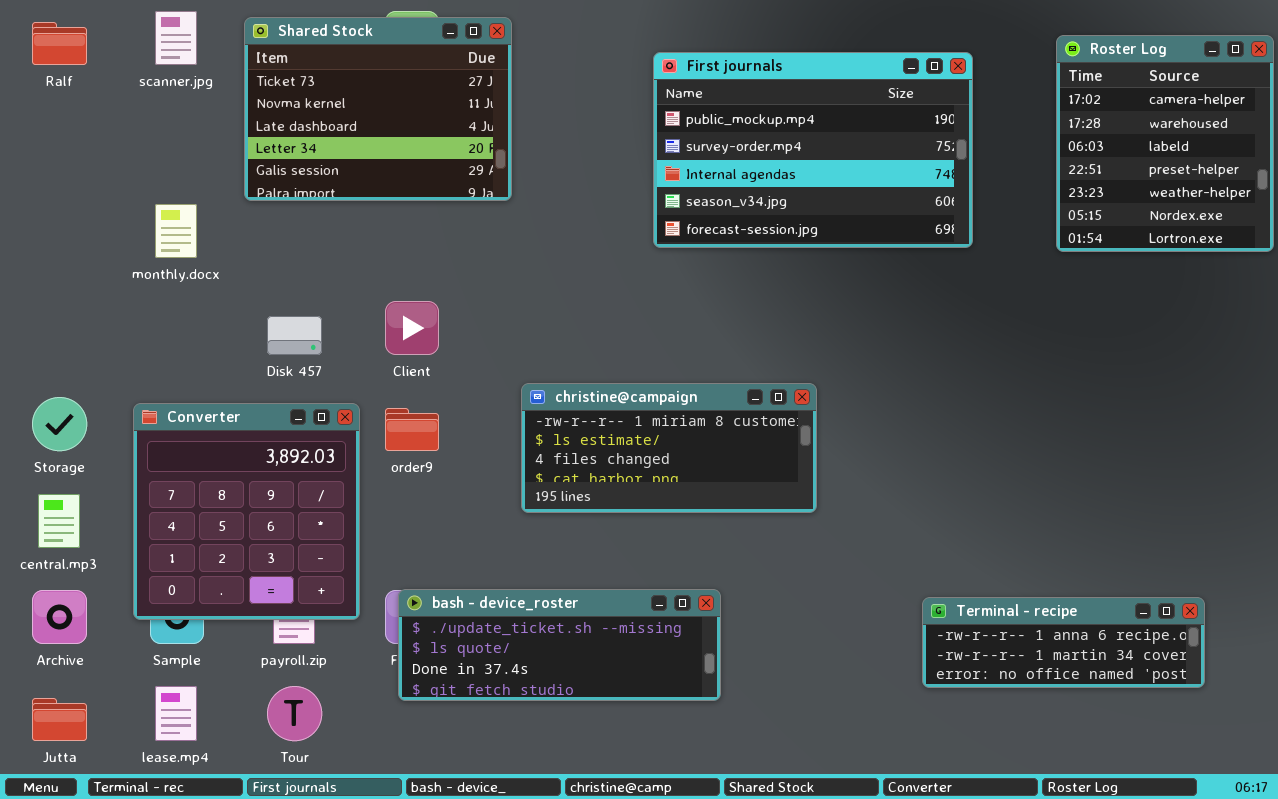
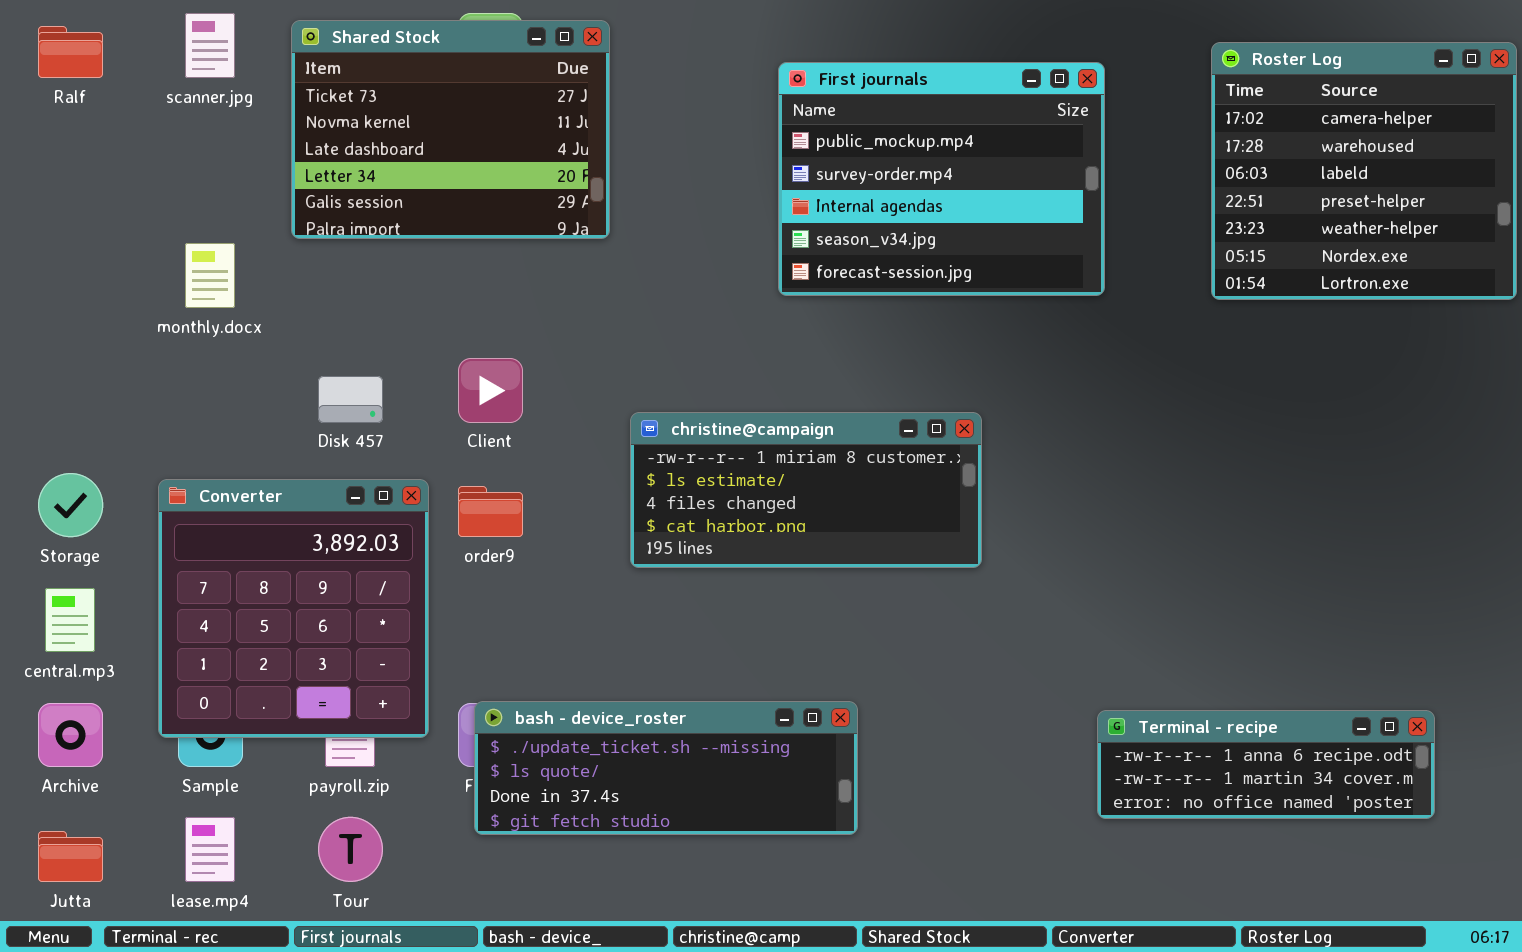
Roster Log: [1056,35,1274,252] -> [1211,42,1517,300], resized
First journals: [653,52,973,248] -> [778,62,1105,296], resized
christine@campaign: [521,383,817,513] -> [630,412,982,568], moved

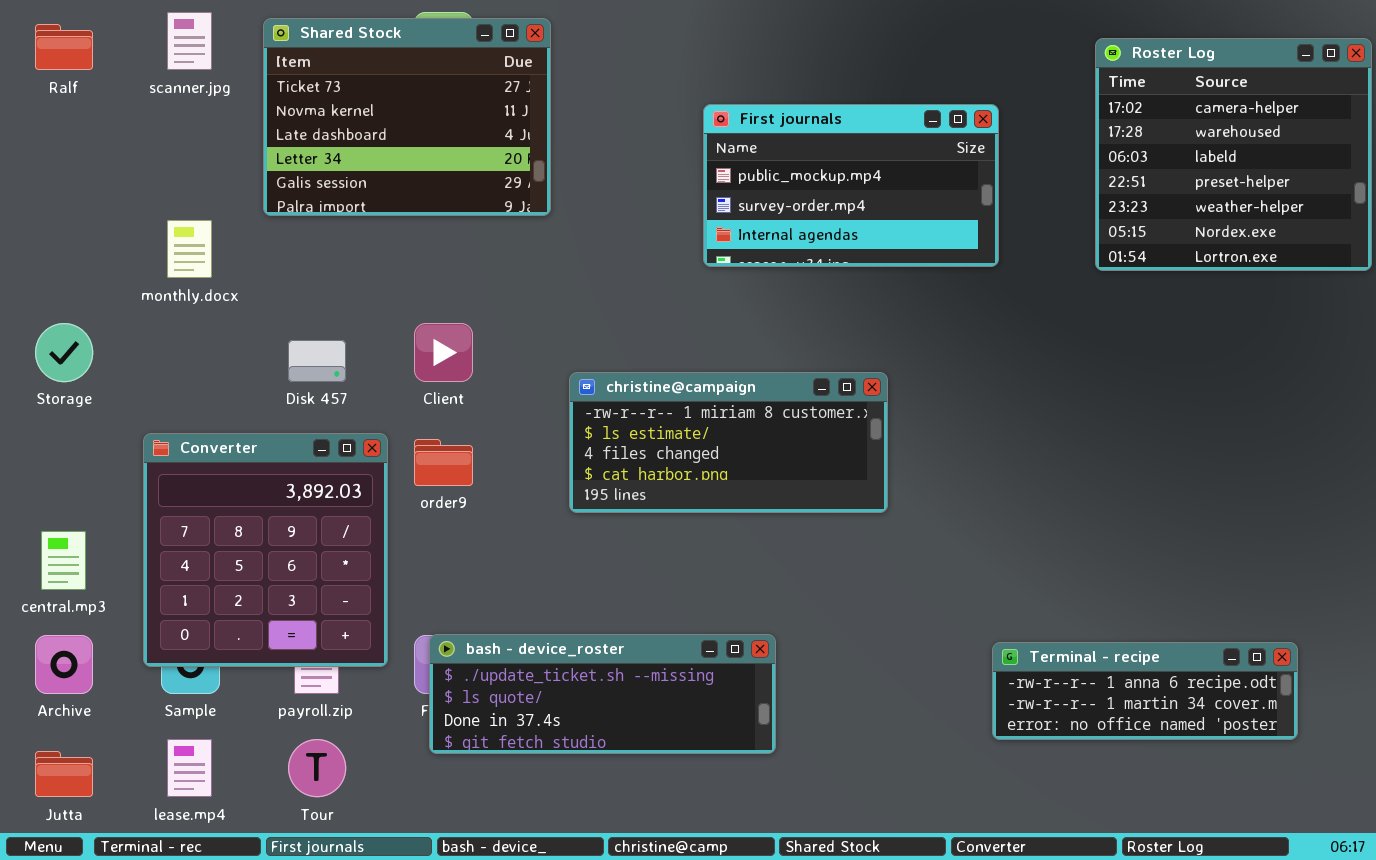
First journals: [778,62,1105,296] -> [703,104,999,267], resized
Storage: [38,473,103,537] -> [35,323,93,382], moved

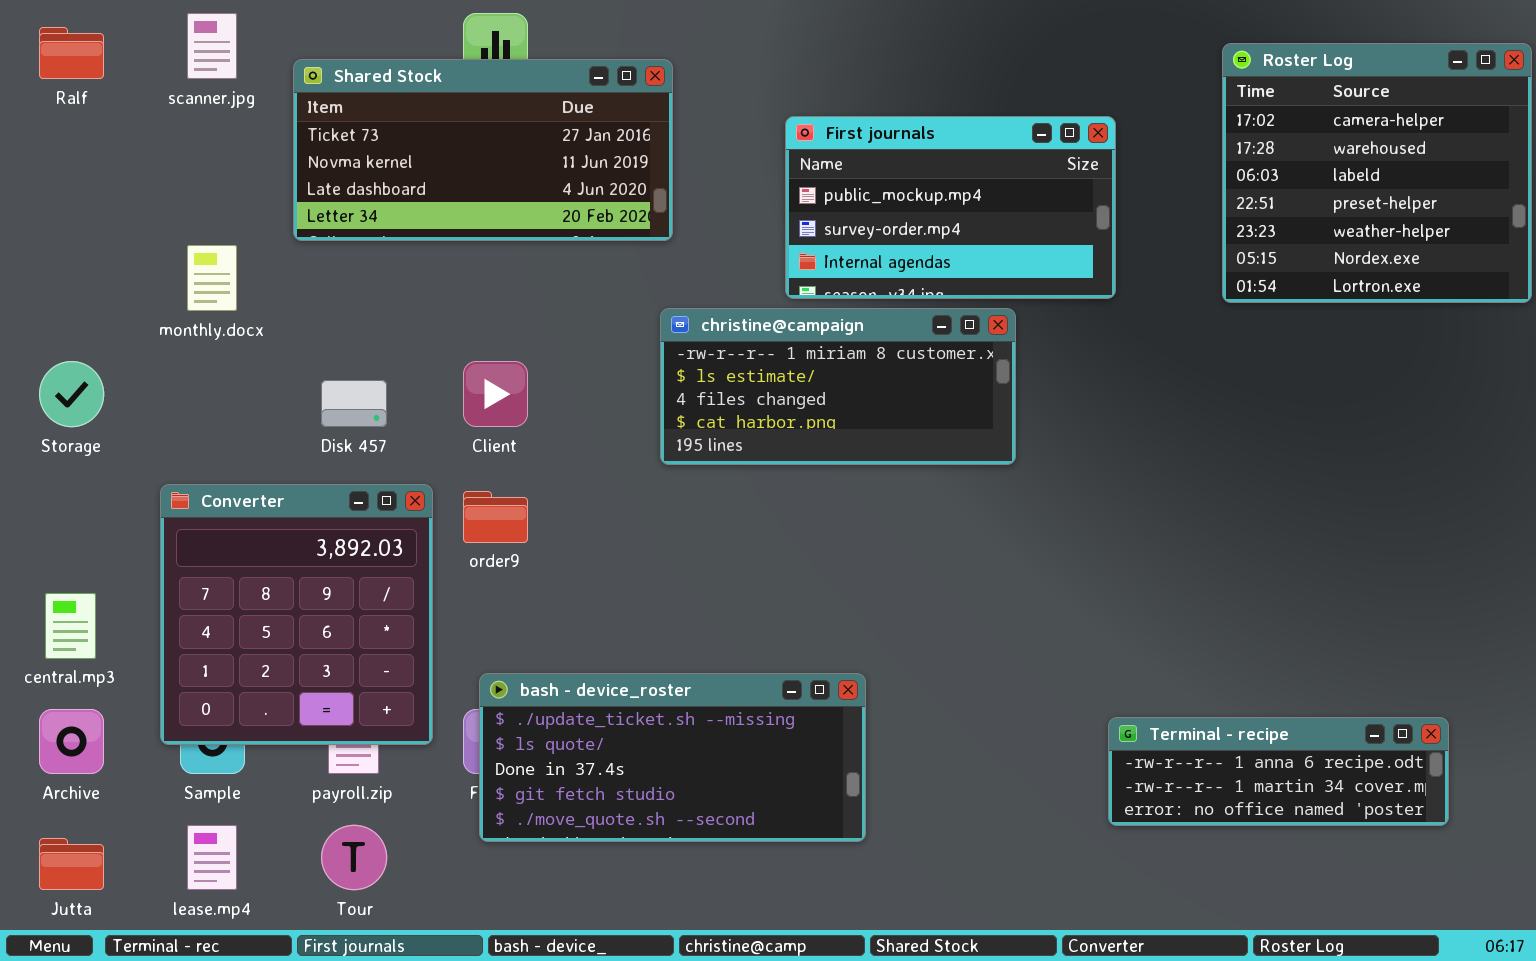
Shared Stock: [263,18,551,216] -> [293,59,673,241], resized
christine@campaign: [569,372,888,513] -> [660,308,1016,465], moved
bash - device_roster: [429,634,776,754] -> [479,673,866,842], resized

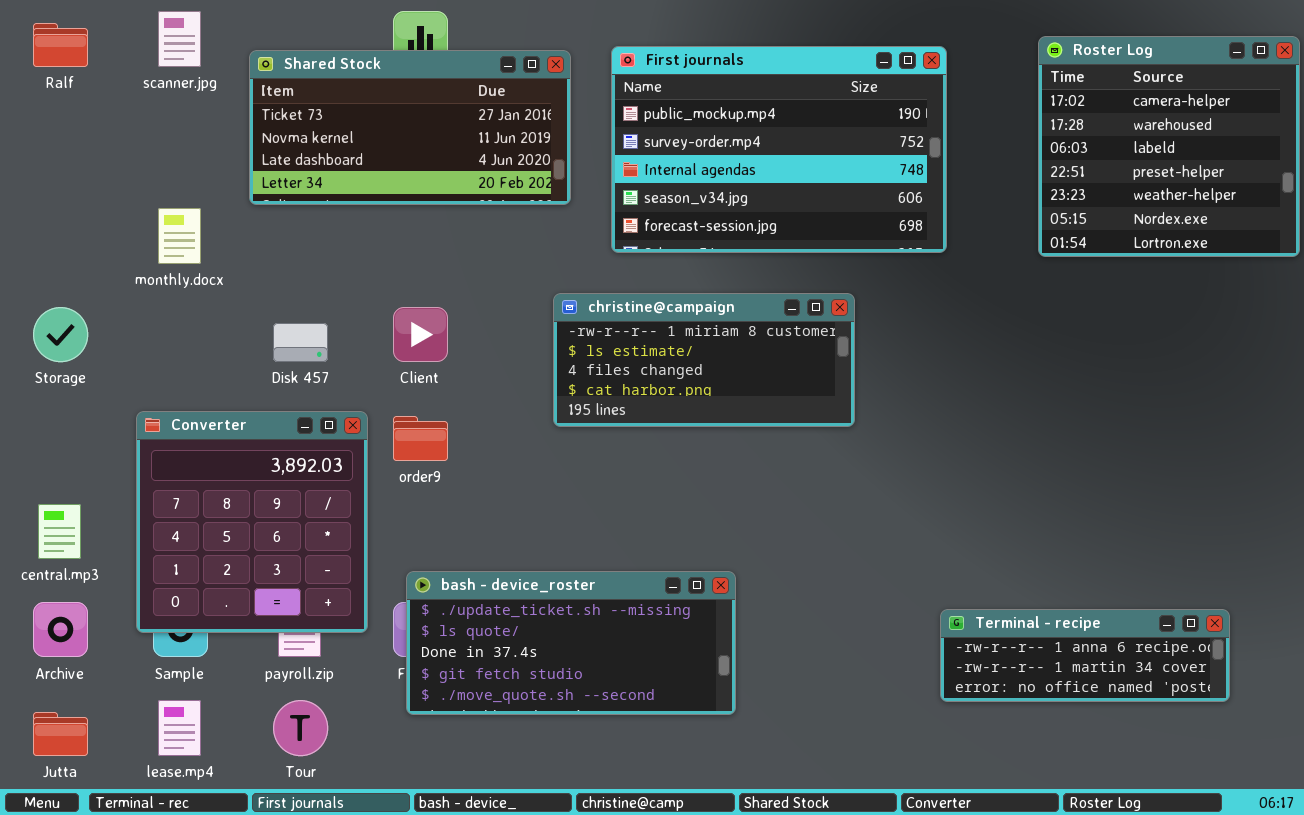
First journals: [785,116,1116,299] -> [611,46,947,253], resized
christine@campaign: [660,308,1016,465] -> [553,293,855,427], moved

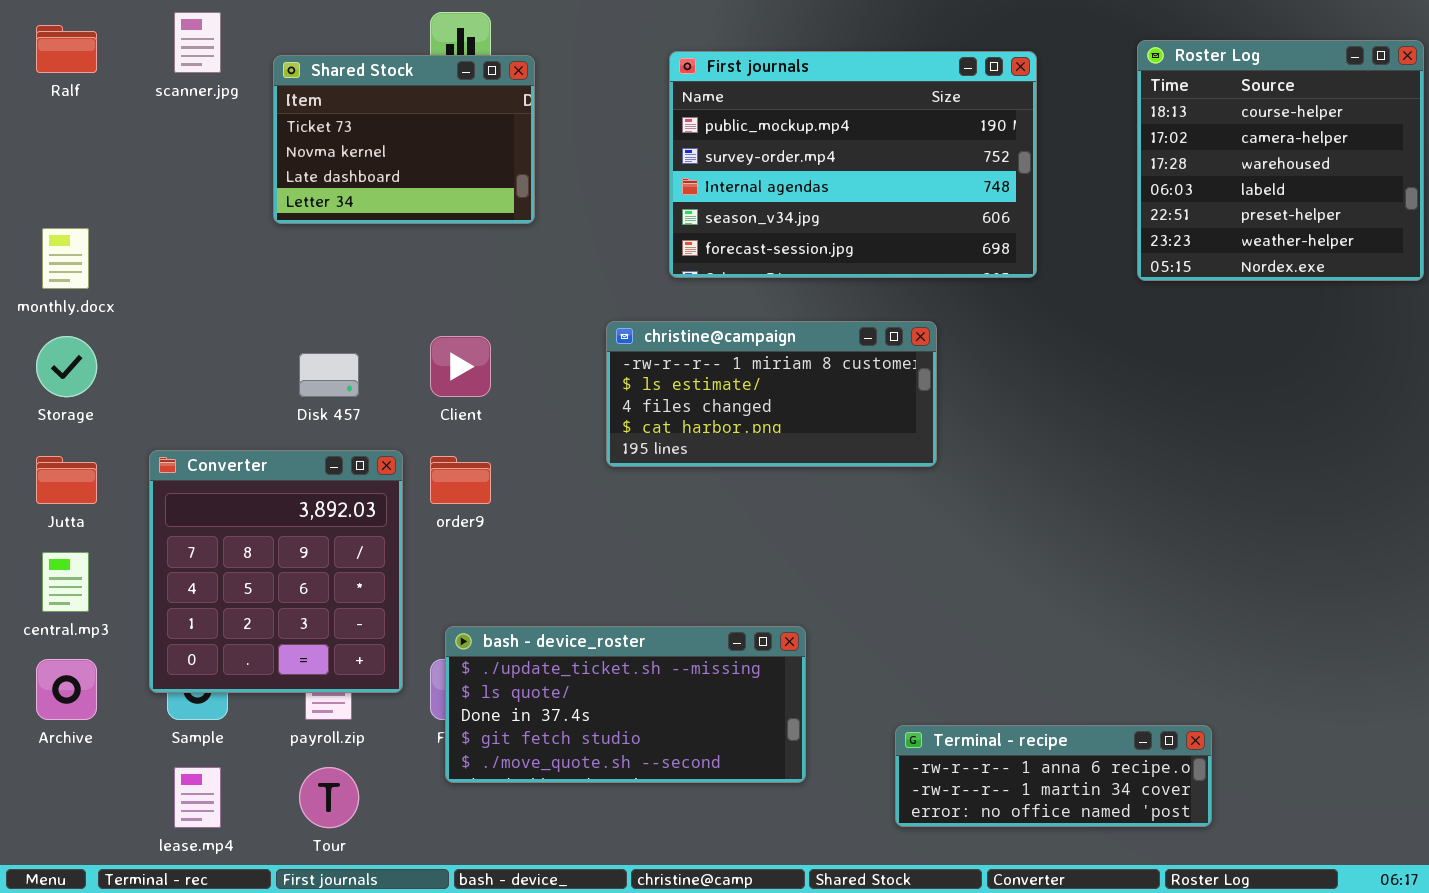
Roster Log: [1038,36,1300,257] -> [1137,40,1424,281], scrolled up 1 row
Shared Stock: [249,50,571,205] -> [273,55,535,224], resized
monthly.docx: [158,208,201,264] -> [42,228,89,289], moved
Terminal - recipe: [940,609,1230,702] -> [895,725,1212,827], moved
Jutta: [33,712,88,756] -> [36,456,97,504], moved

